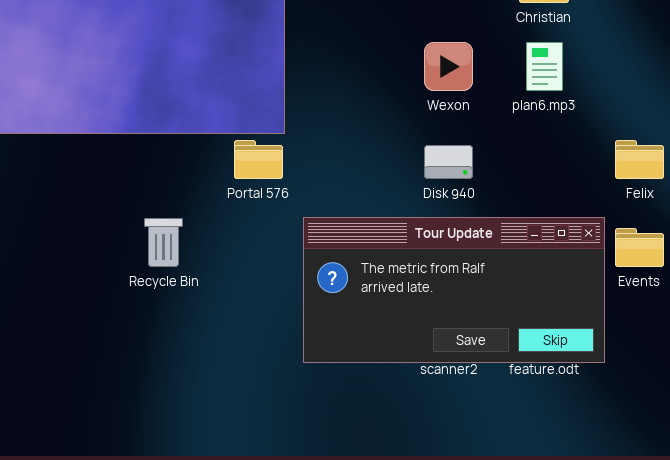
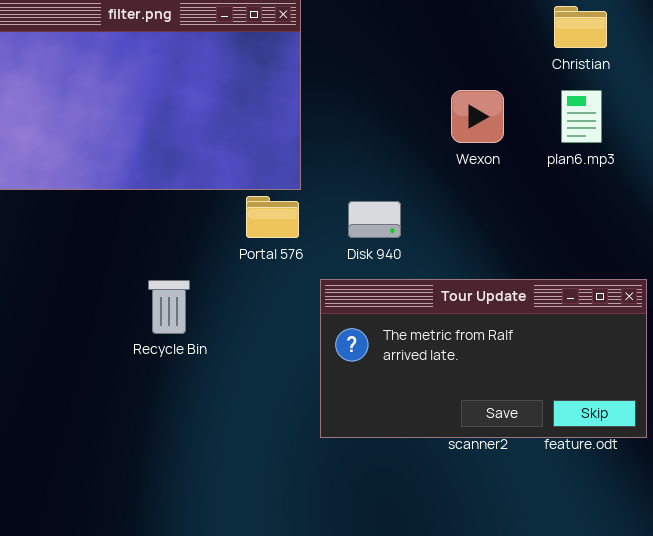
Disk 940: [424,145,473,179] -> [348,201,401,238], moved

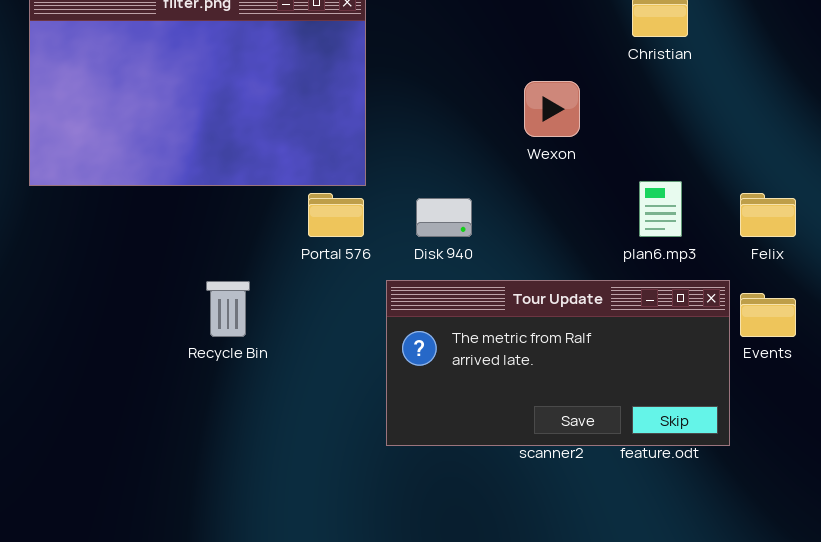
plan6.mp3: [561,90,602,143] -> [639,181,682,237], moved

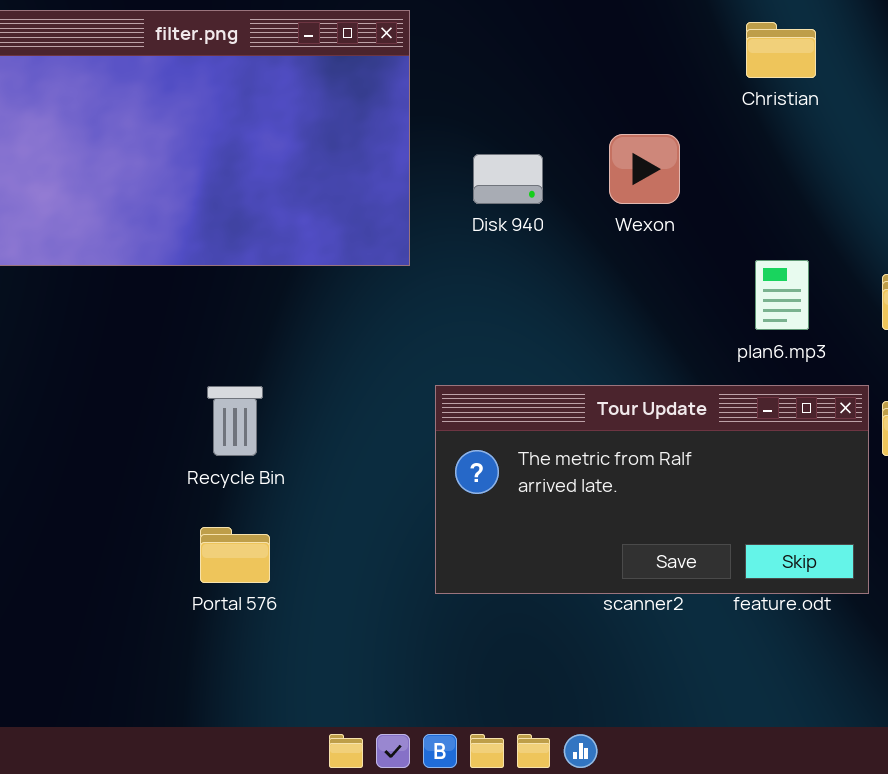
Portal 576: [308,193,364,237] -> [200,527,270,583], moved
Disk 940: [416,198,472,237] -> [473,154,543,204], moved

